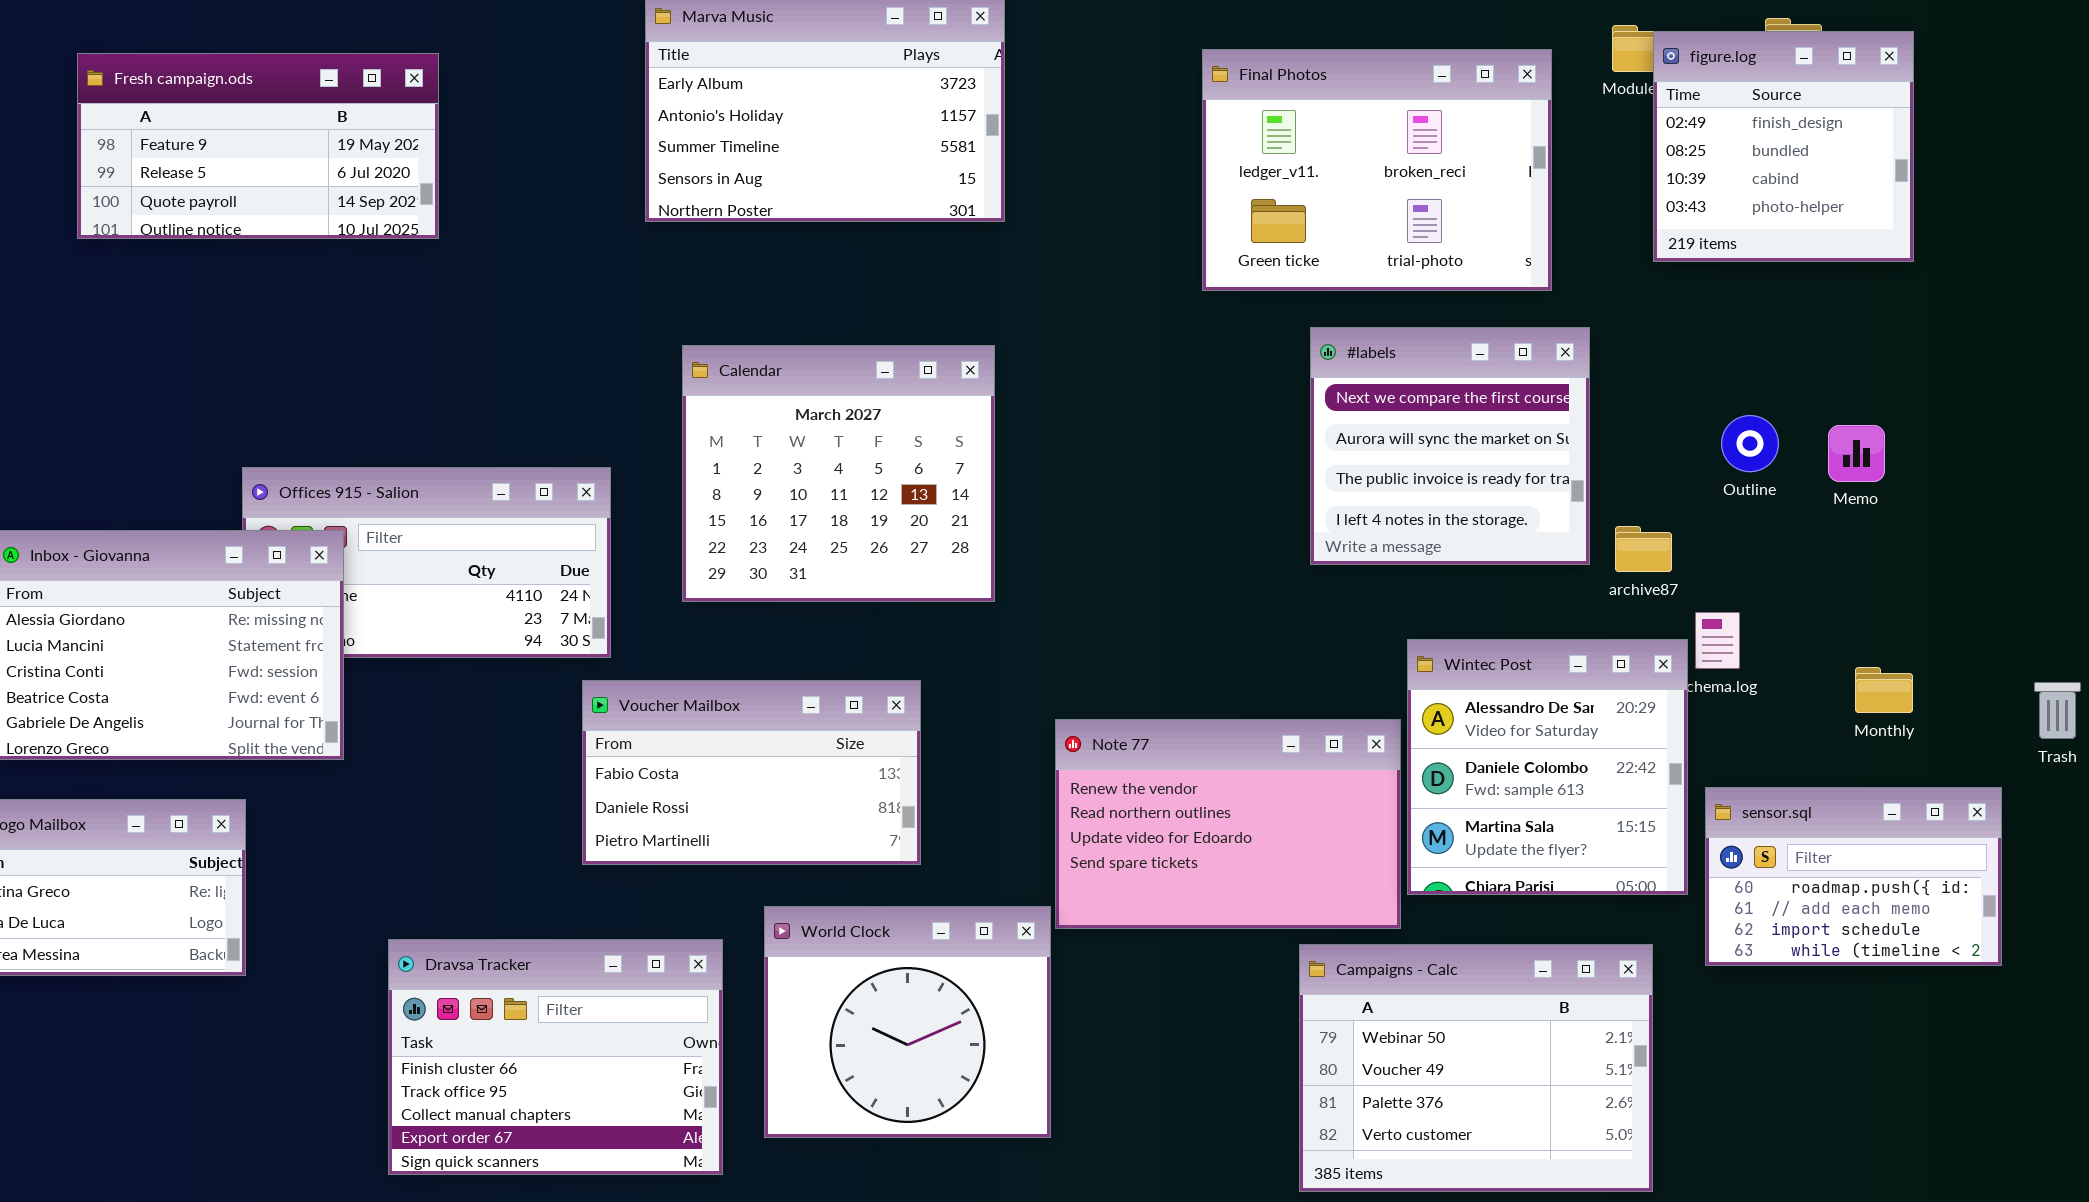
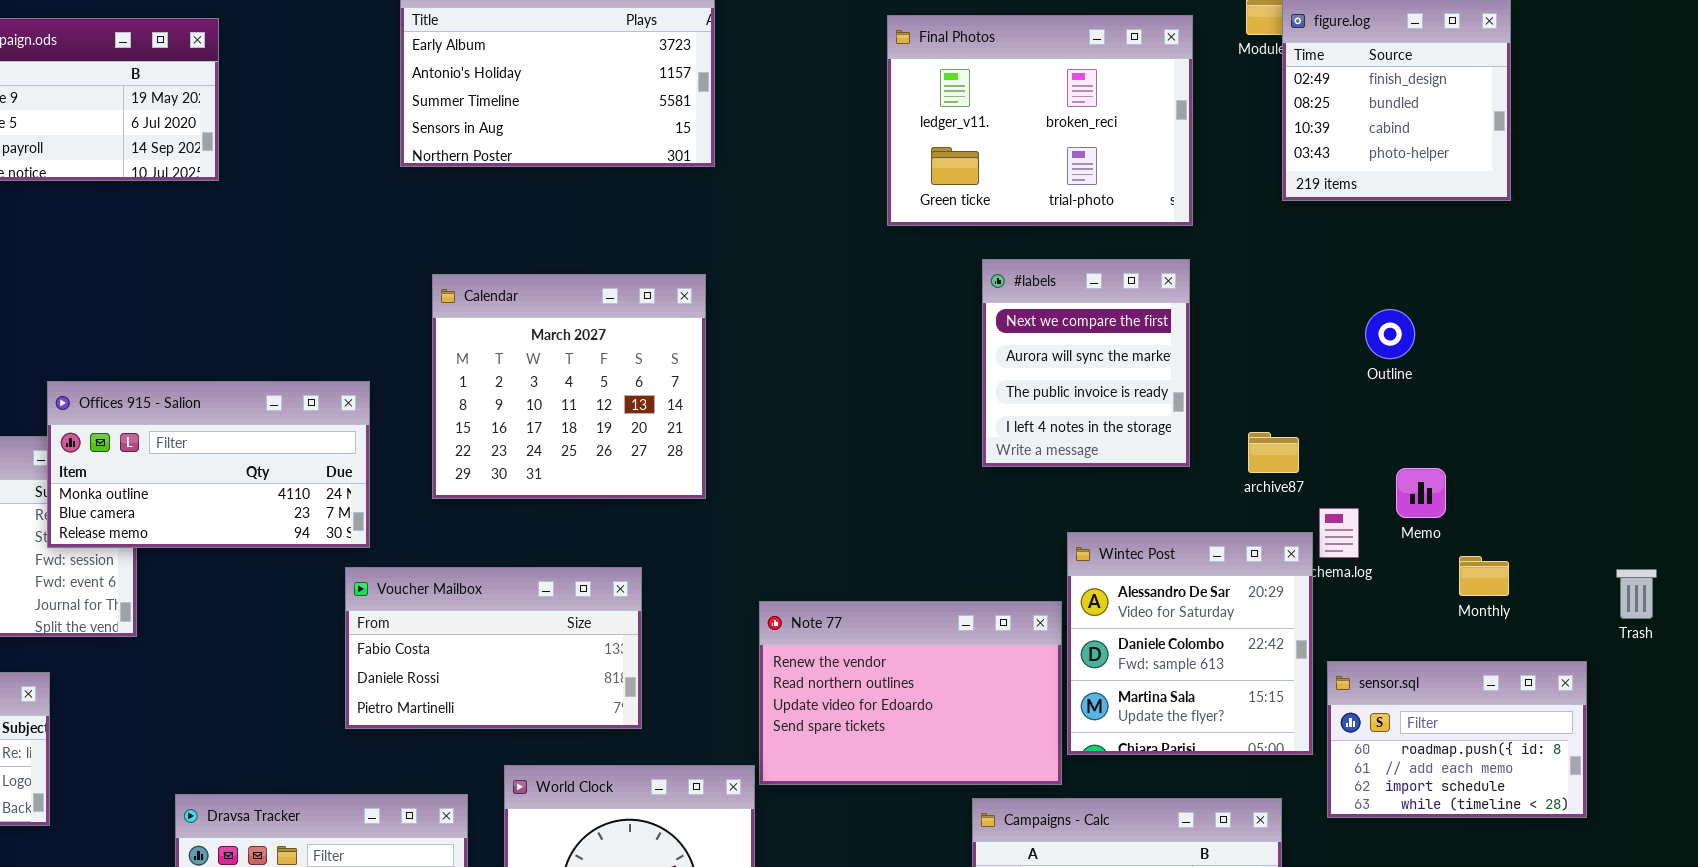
#labels: [1310,327,1590,565] -> [982,259,1190,467], resized
Outline: [1721,415,1779,472] -> [1365,309,1415,359], moved
Memo: [1828,425,1885,482] -> [1396,468,1446,518], moved
Offices 915 - Salion: [242,467,611,658] -> [47,381,370,548], raised

